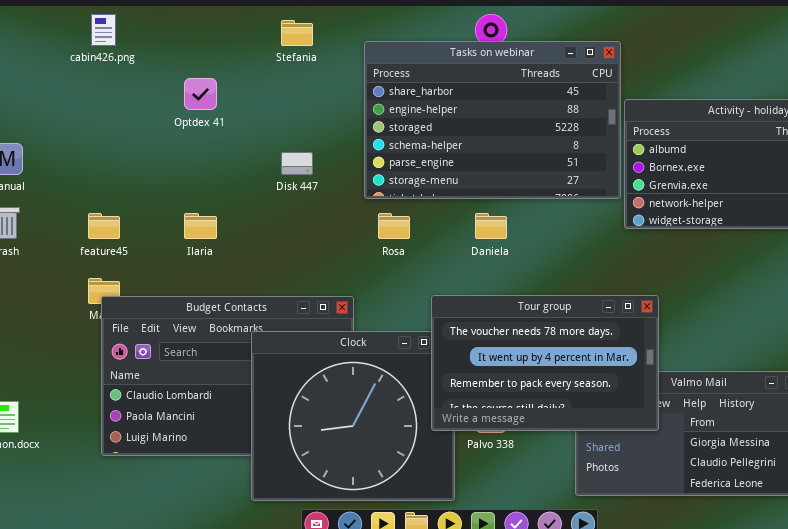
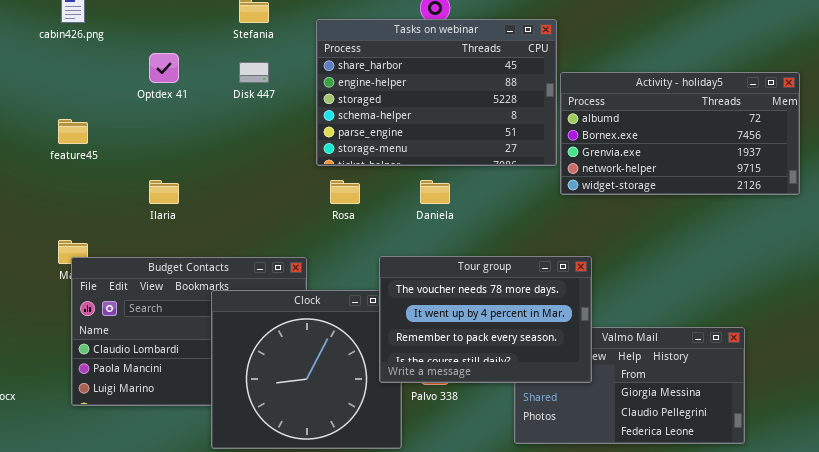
Disk 447: [281,152,313,175] -> [239,62,269,83], moved
feature45: [88,213,120,239] -> [58,119,88,144], moved

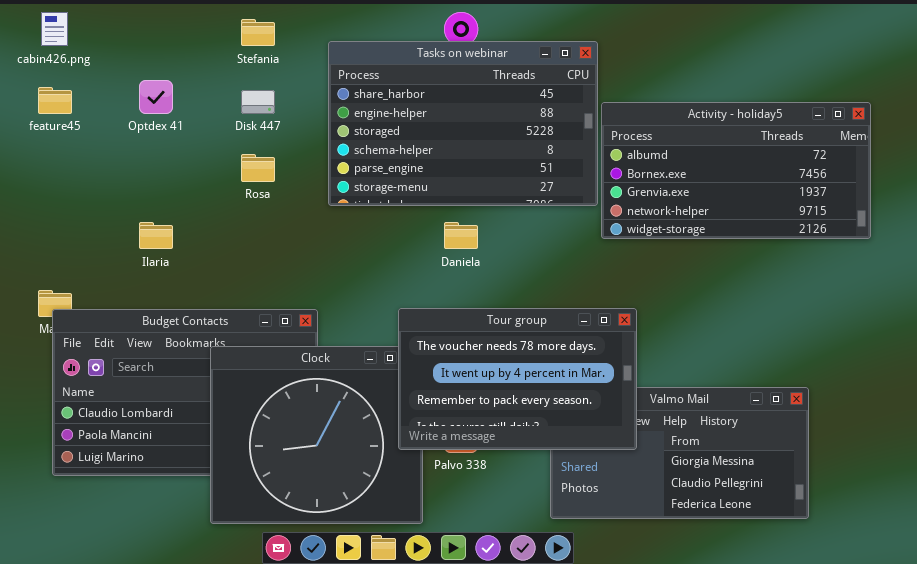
feature45: [58,119,88,144] -> [38,87,72,114], moved
Rosa: [330,180,360,204] -> [241,154,275,182], moved

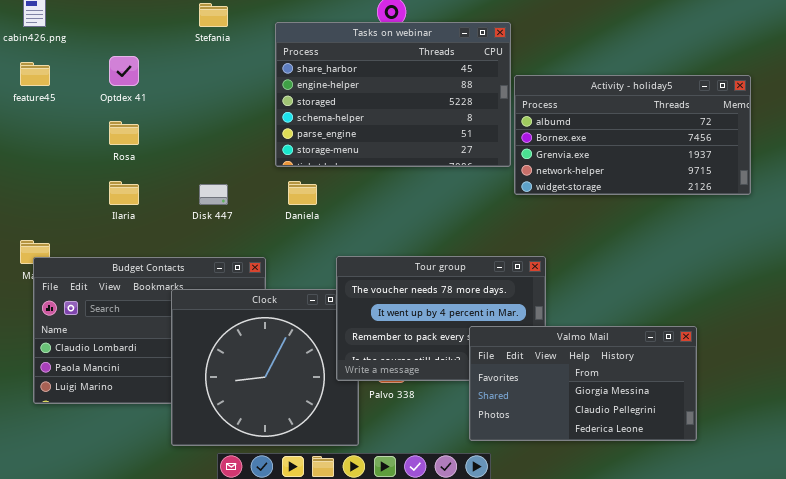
Disk 447: [241,90,275,114] -> [199,184,228,205], moved
Rosa: [241,154,275,182] -> [109,121,139,145], moved
Daniela: [444,222,478,249] -> [288,181,317,205], moved
Valmo Mail: [550,387,809,519] -> [469,326,697,441], raised

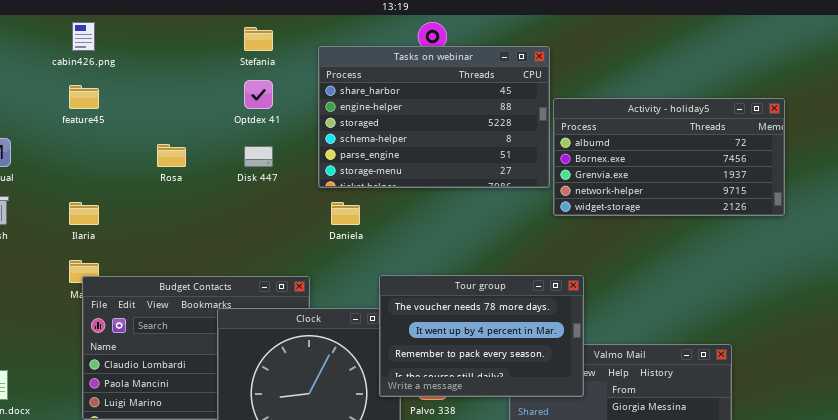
Optdex 41: [109,56,139,86] -> [244,80,273,109], moved
Ilaria: [109,181,139,205] -> [69,202,99,225], moved
Disk 447: [199,184,228,205] -> [244,146,273,167], moved
Tour group: [336,256,546,381] -> [379,275,584,397], raised

